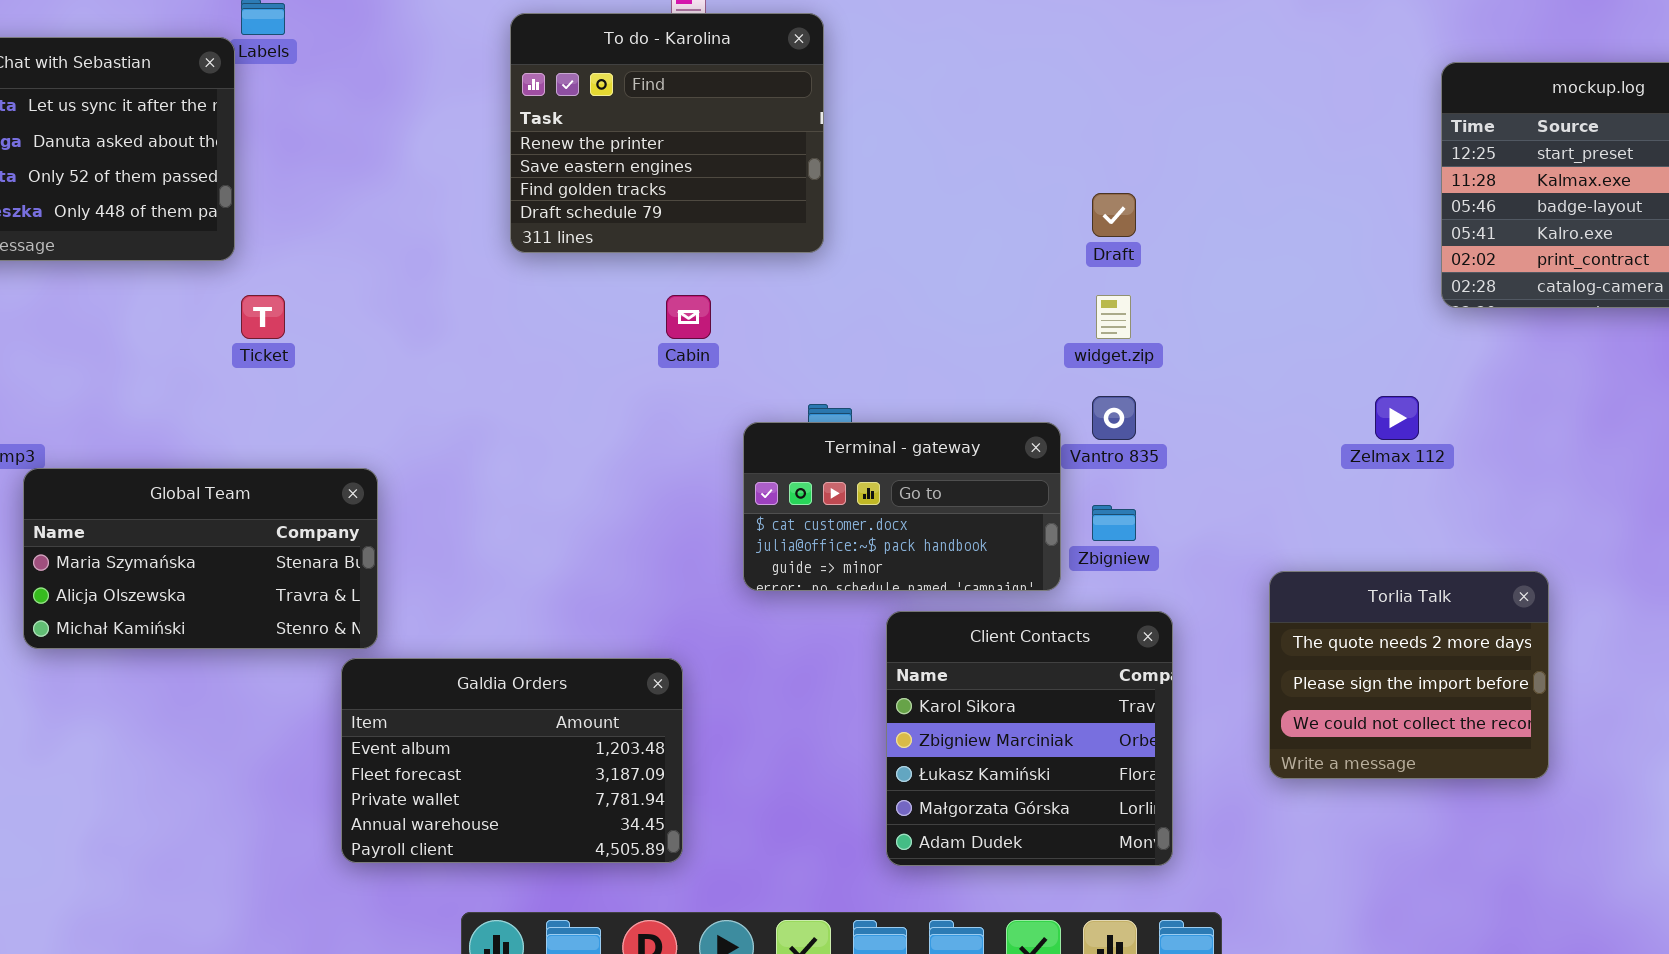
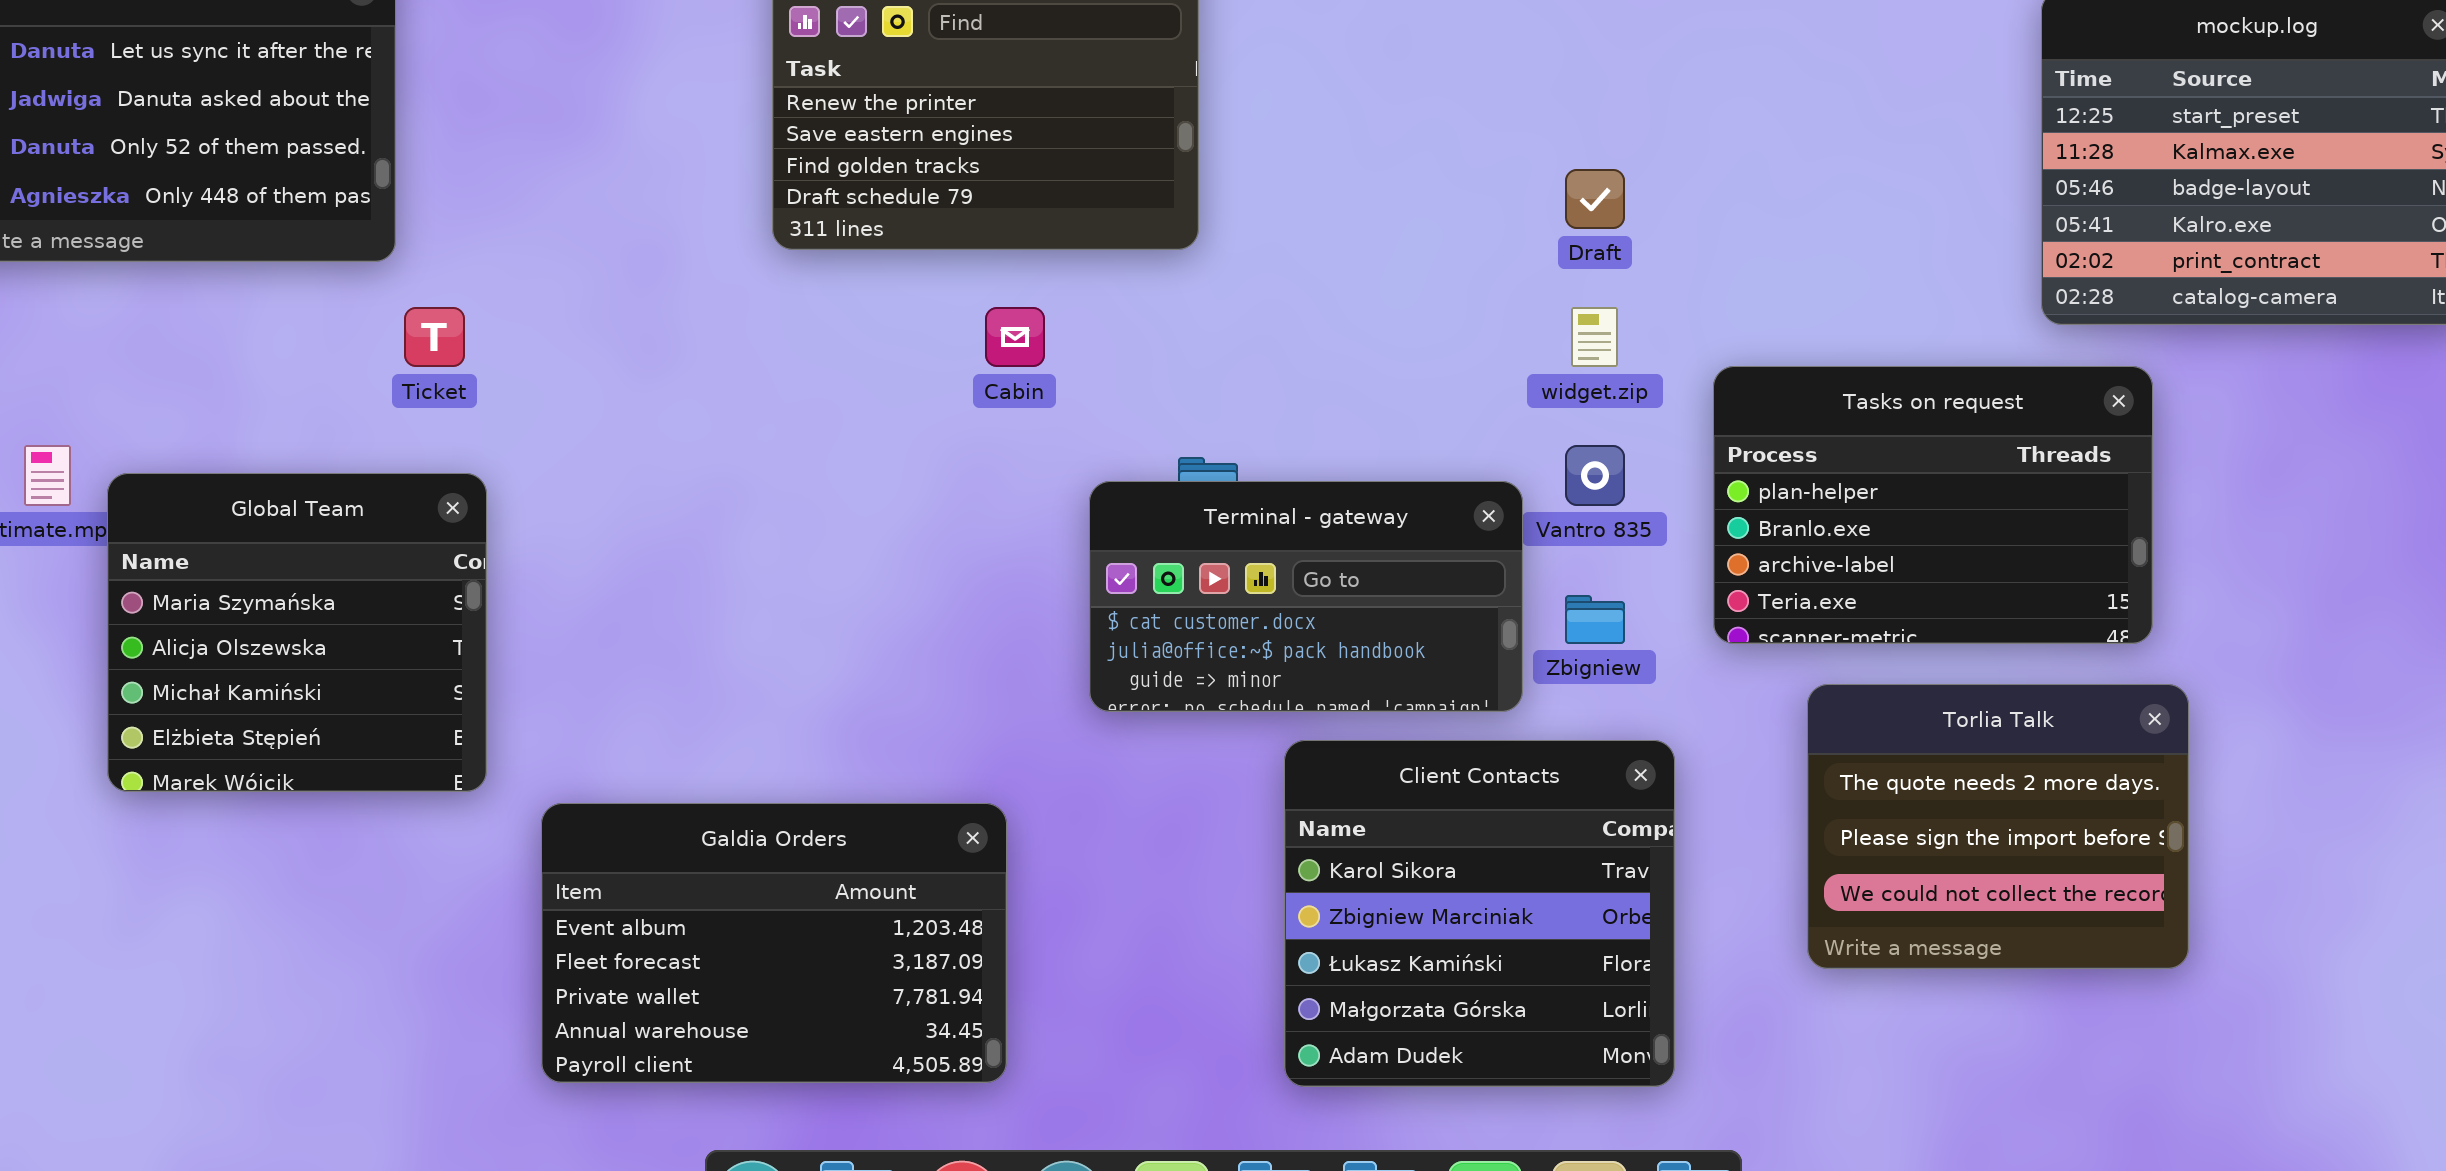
Tasks on request: none -> [1713,366,2153,644], opened
Global Team: [23,468,378,649] -> [107,473,487,792], resized

